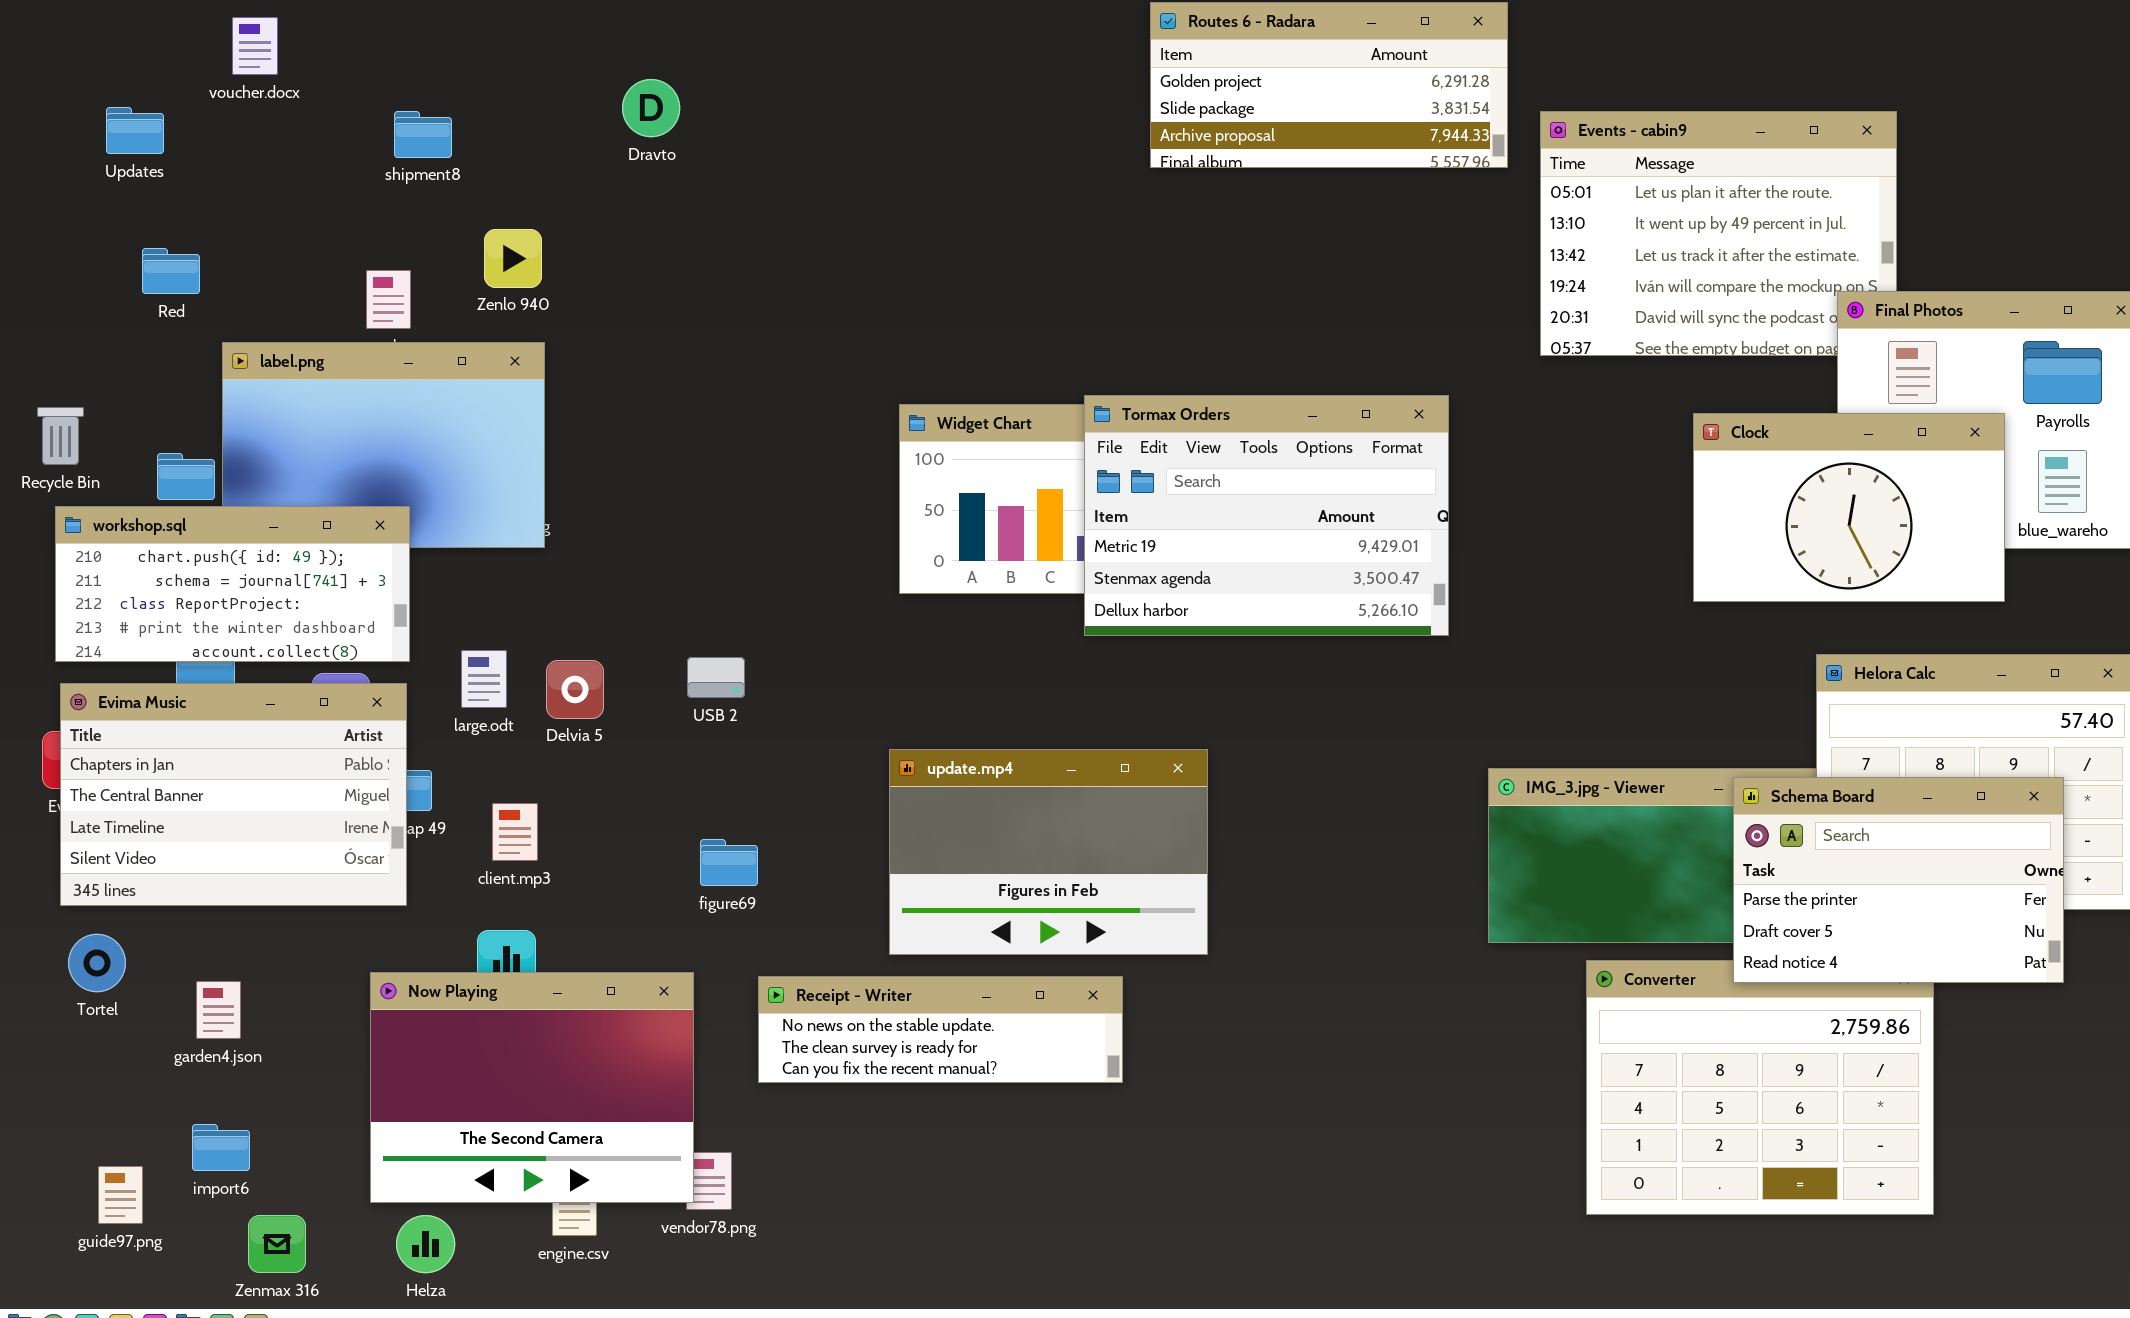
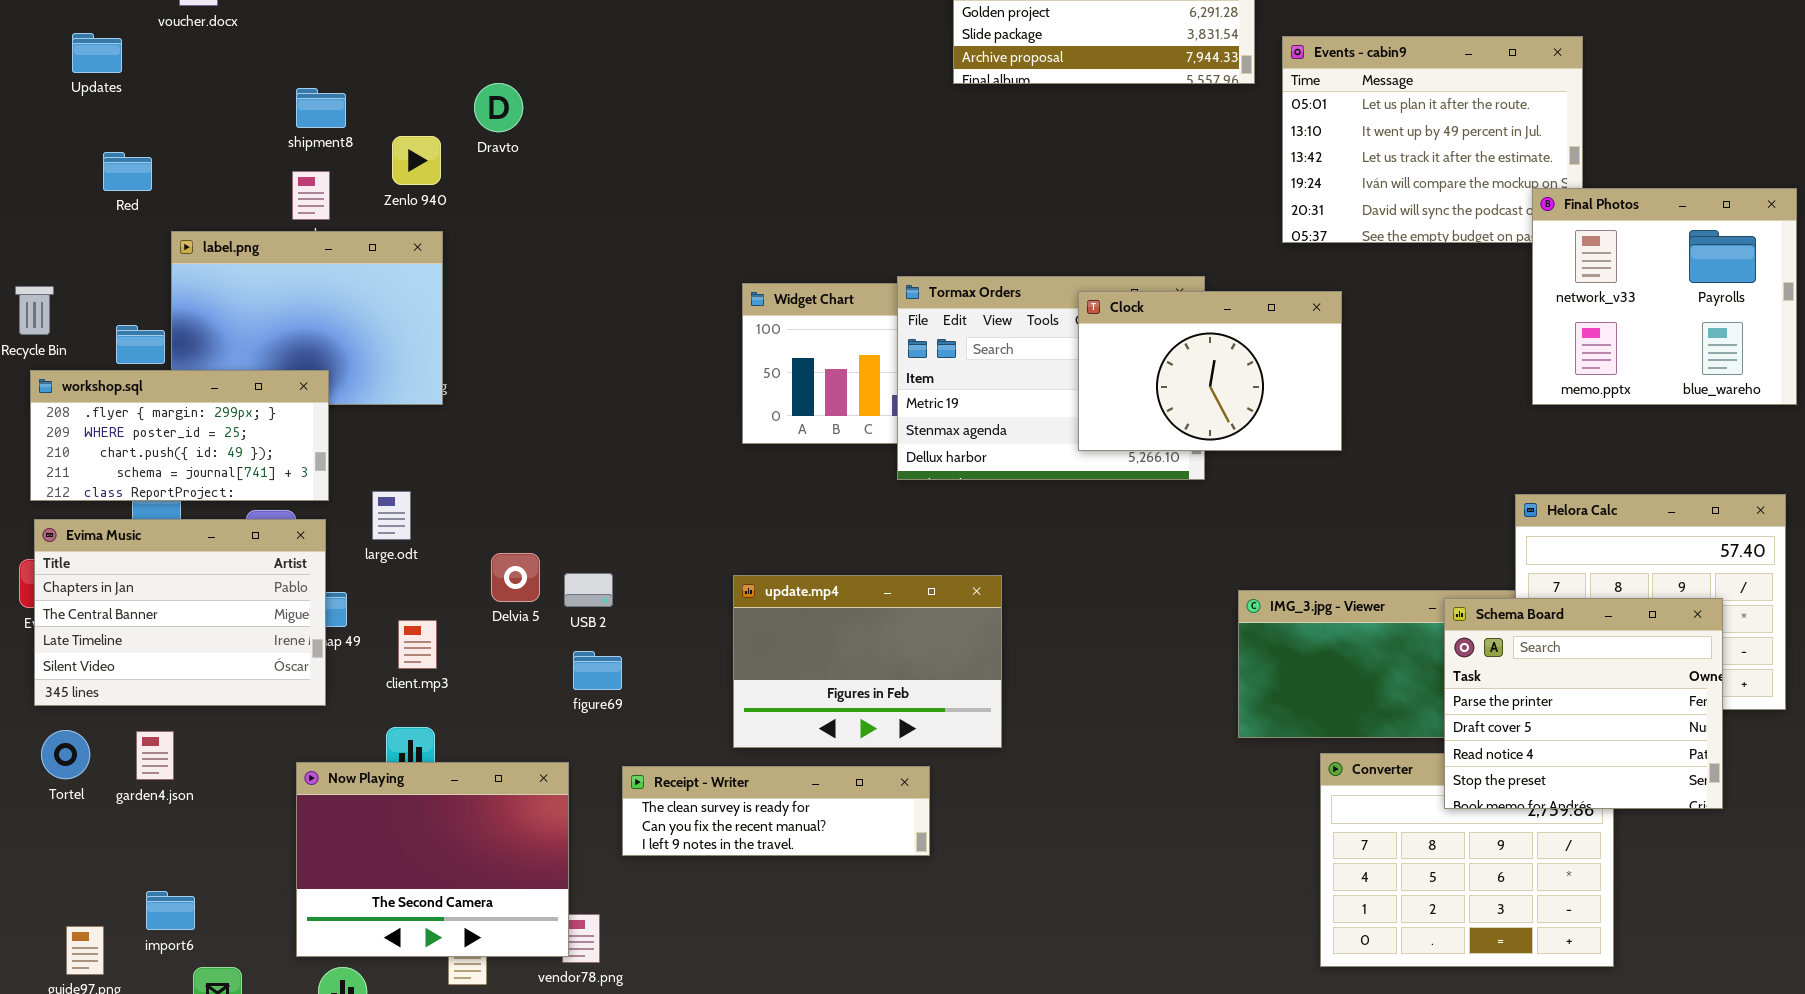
Dravto: [622,79,680,137] -> [474,83,523,132], moved
shipment8: [394,111,452,158] -> [296,88,346,128], moved
Clock: [1693,413,2005,602] -> [1078,291,1342,451], moved
workshop.sql: [55,506,410,662] -> [30,370,329,501], scrolled up 2 rows
USB 2: [687,657,745,698] -> [564,573,613,607], moved
Delvia 5: [546,660,604,719] -> [491,553,540,602], moved
Schema Board: [1733,777,2064,983] -> [1444,598,1723,809], resized
Receipt - Writer: [758,976,1123,1083] -> [622,766,930,856], scrolled down 1 row
garden4.json: [196,981,241,1039] -> [136,731,174,780], moved

